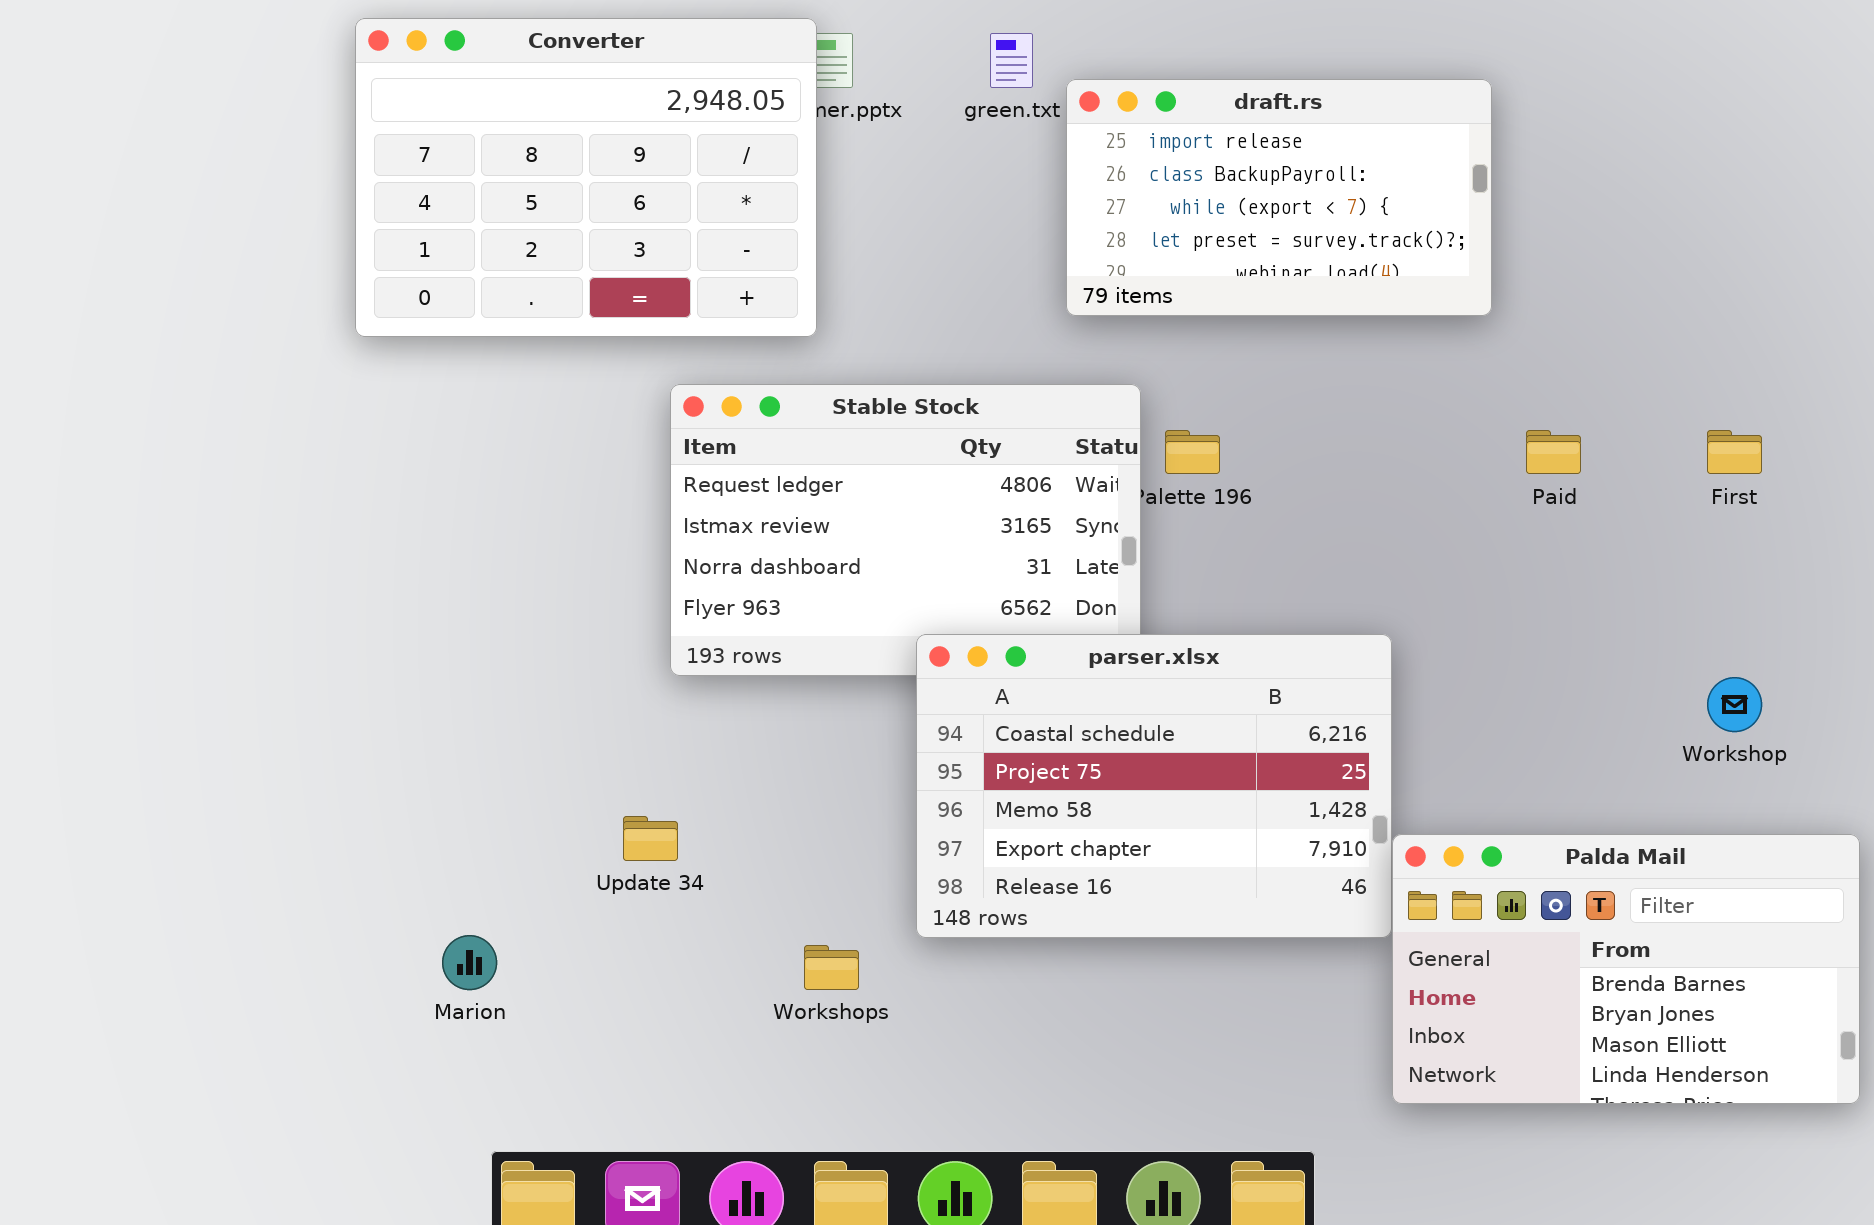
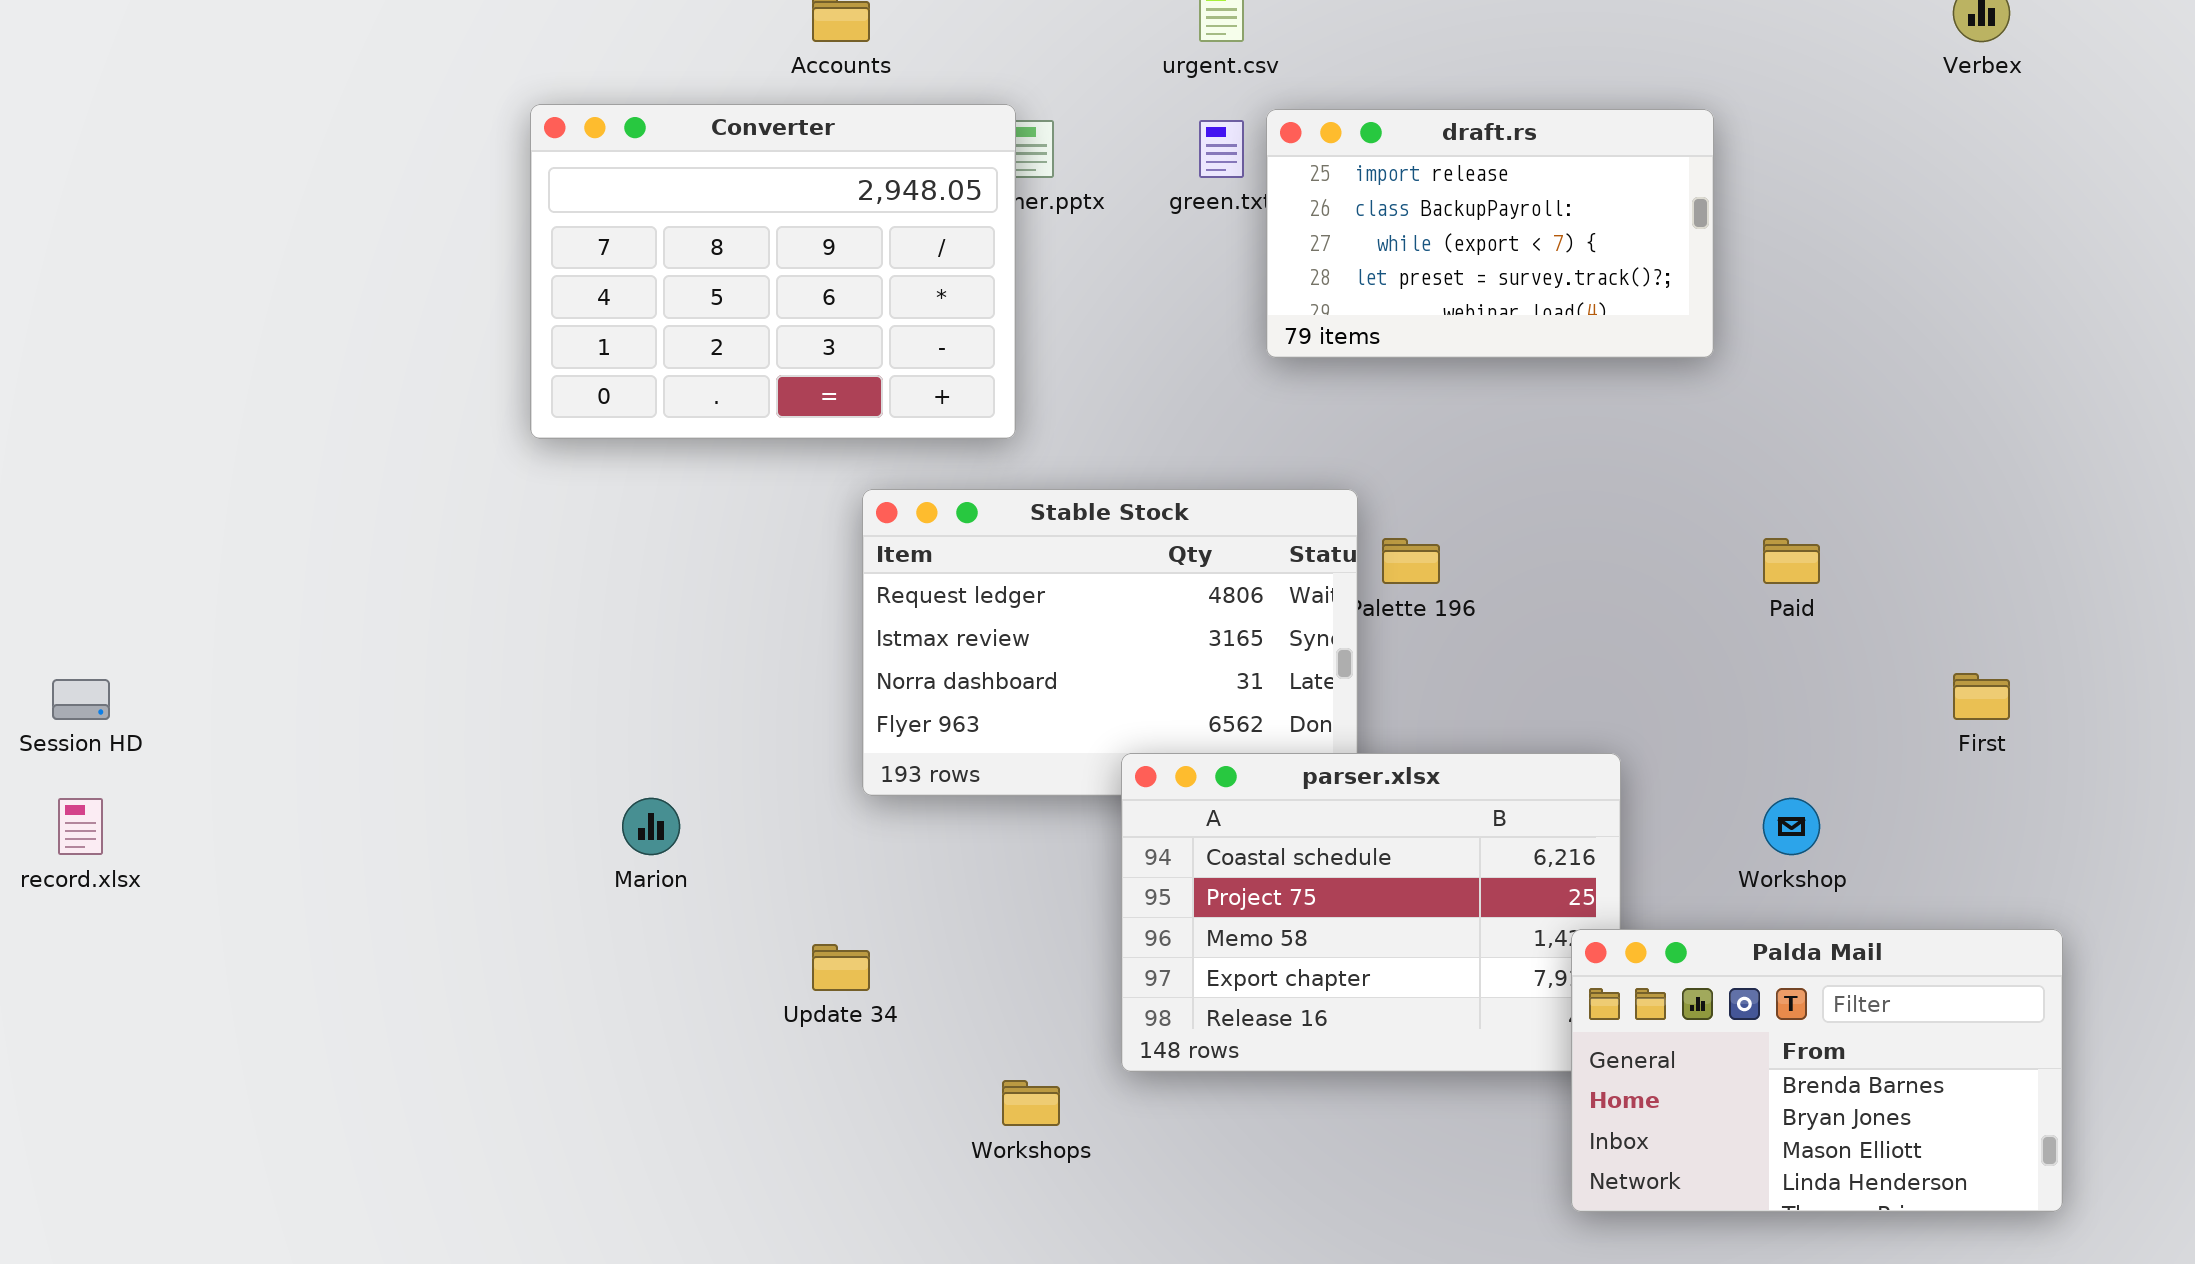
draft.rs: [1066,79,1492,316] -> [1266,109,1714,358], moved
First: [1707,430,1762,474] -> [1953,673,2010,720], moved
Workshop: [1707,677,1762,732] -> [1763,798,1820,855], moved
Palda Mail: [1392,834,1860,1104] -> [1571,929,2063,1212], moved
Marion: [442,935,497,990] -> [622,798,680,855], moved

